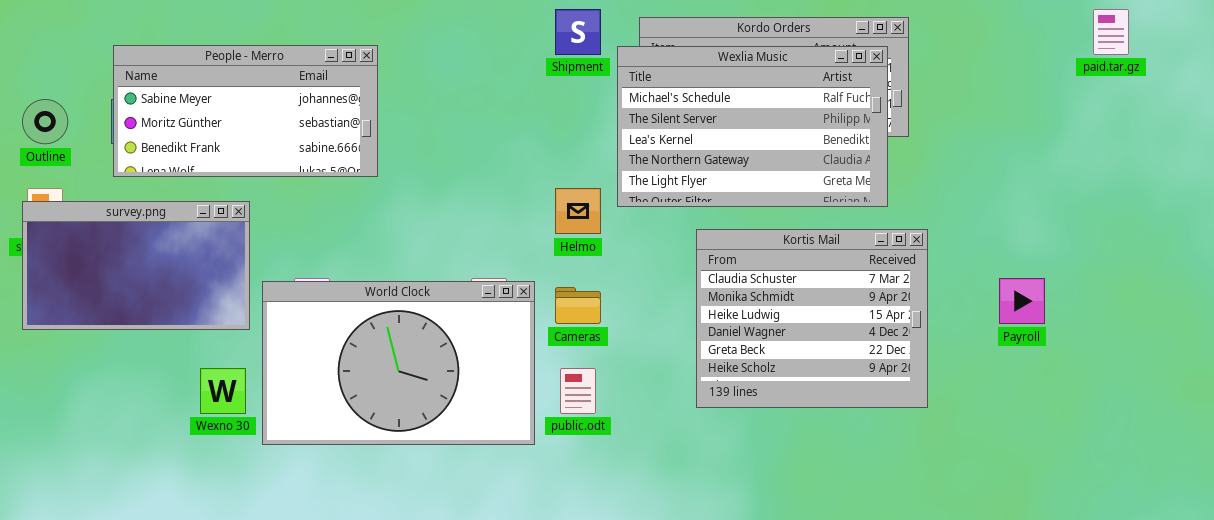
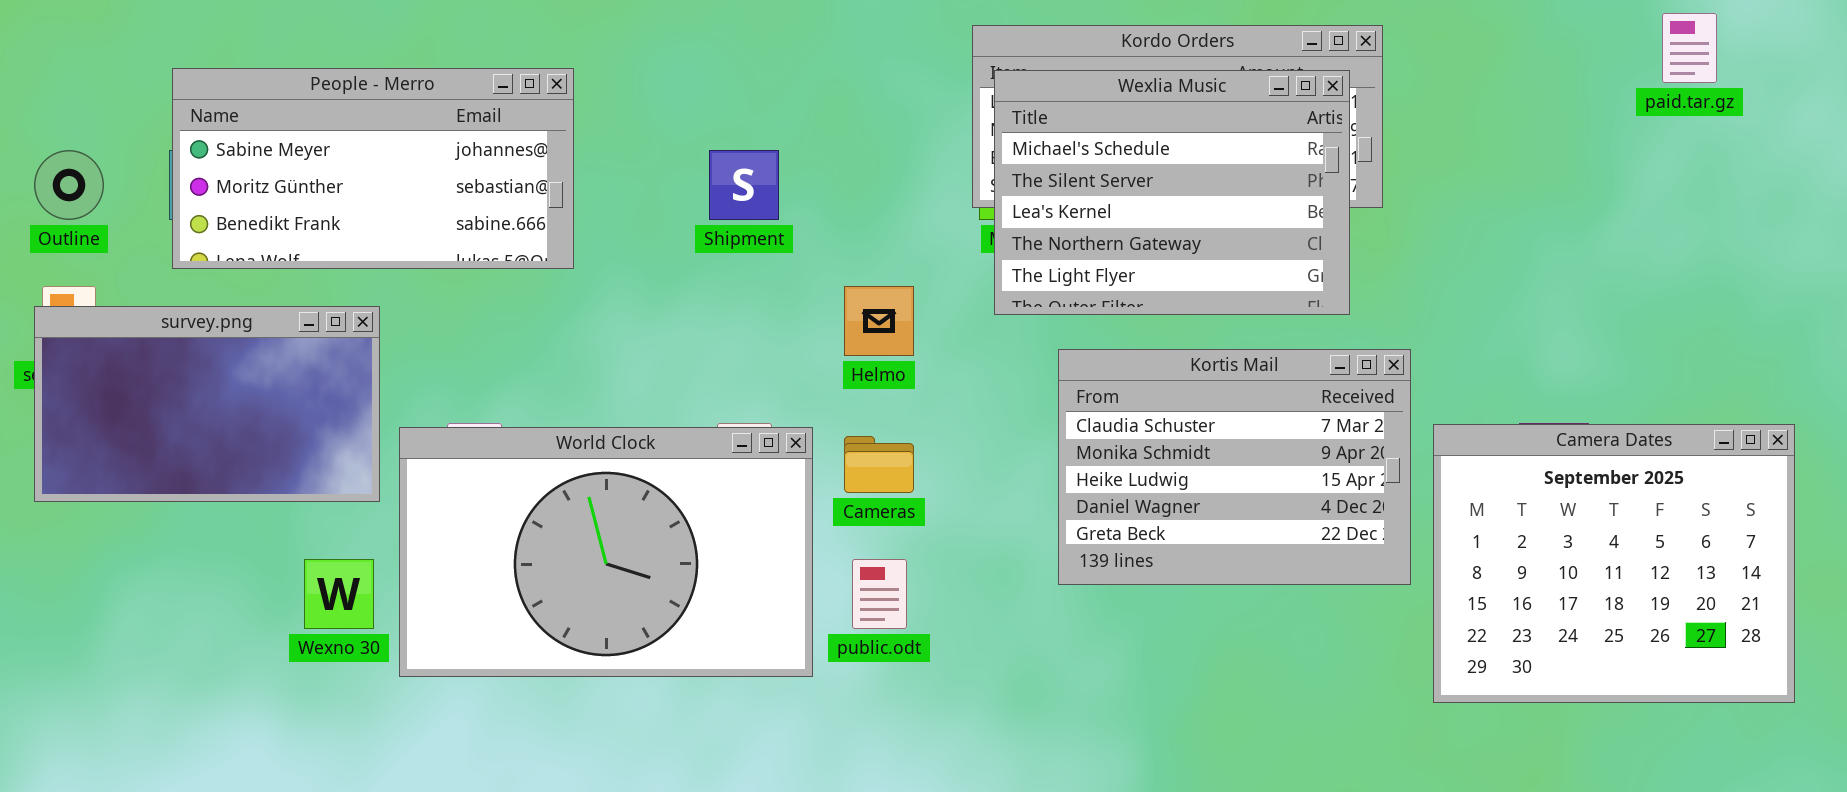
Shipment: [555,9,601,55] -> [709,150,779,220], moved
Wexlia Music: [617,46,888,207] -> [994,70,1350,315], resized
Kortis Mail: [696,229,928,408] -> [1058,349,1411,585], resized
Camera Dates: none -> [1433,424,1795,703], opened

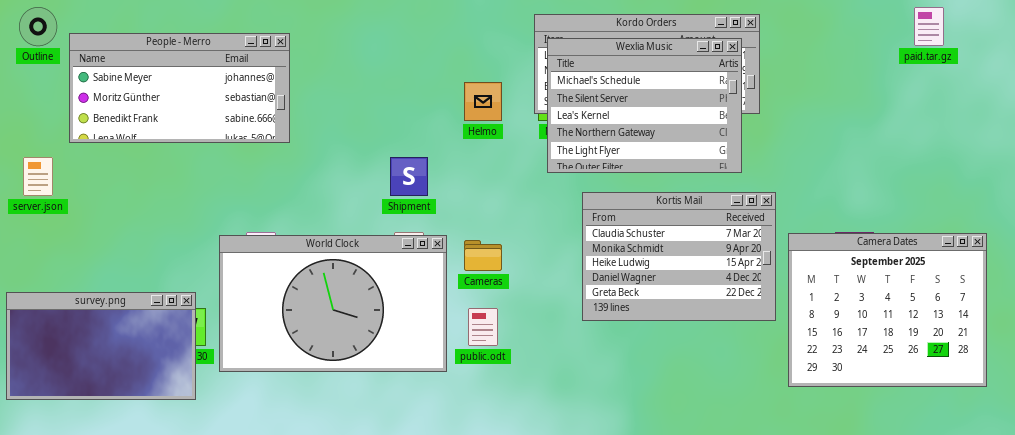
People - Merro: [172,68,574,269] -> [69,33,290,143], moved
Outline: [34,150,104,220] -> [19,7,57,46], moved
Shipment: [709,150,779,220] -> [390,157,428,196], moved
Helmo: [844,286,914,356] -> [464,82,502,121], moved
survey.png: [34,306,380,502] -> [6,292,196,400], moved

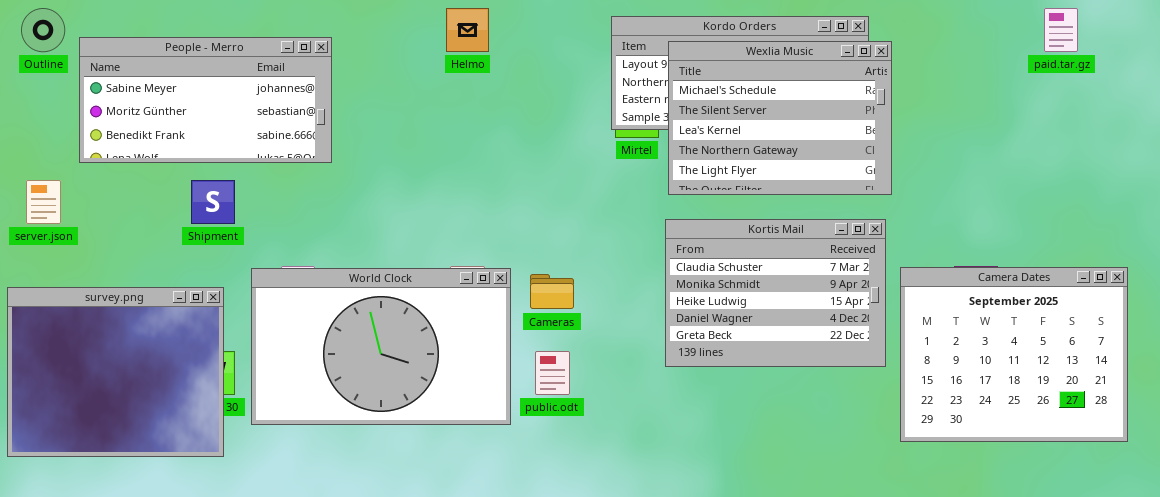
Wexlia Music: [547,38,742,173] -> [668,41,892,195], moved
Helmo: [464,82,502,121] -> [446,8,489,52], moved
Shipment: [390,157,428,196] -> [191,180,235,224], moved
survey.png: [6,292,196,400] -> [7,287,224,457], resized

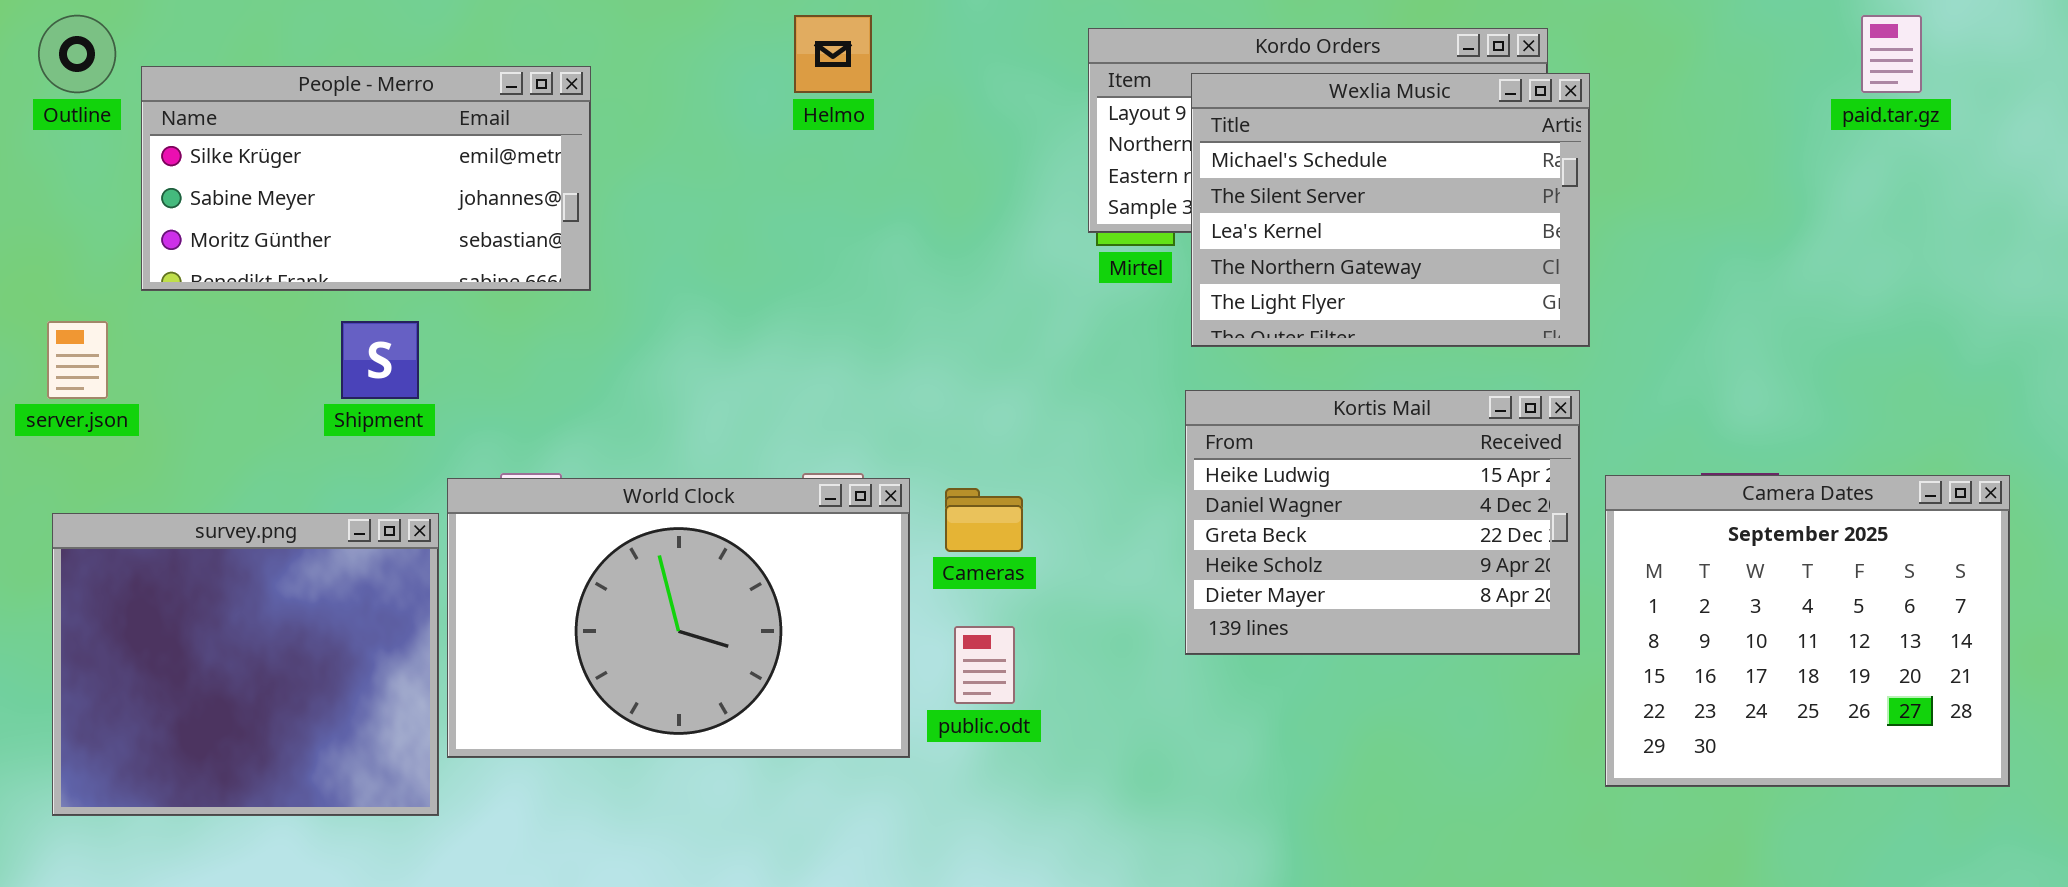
People - Merro: [79,37,332,163] -> [141,66,591,291], scrolled up 1 row
Kortis Mail: [665,219,886,367] -> [1185,390,1580,655], scrolled down 2 rows
survey.png: [7,287,224,457] -> [52,513,439,816], moved

